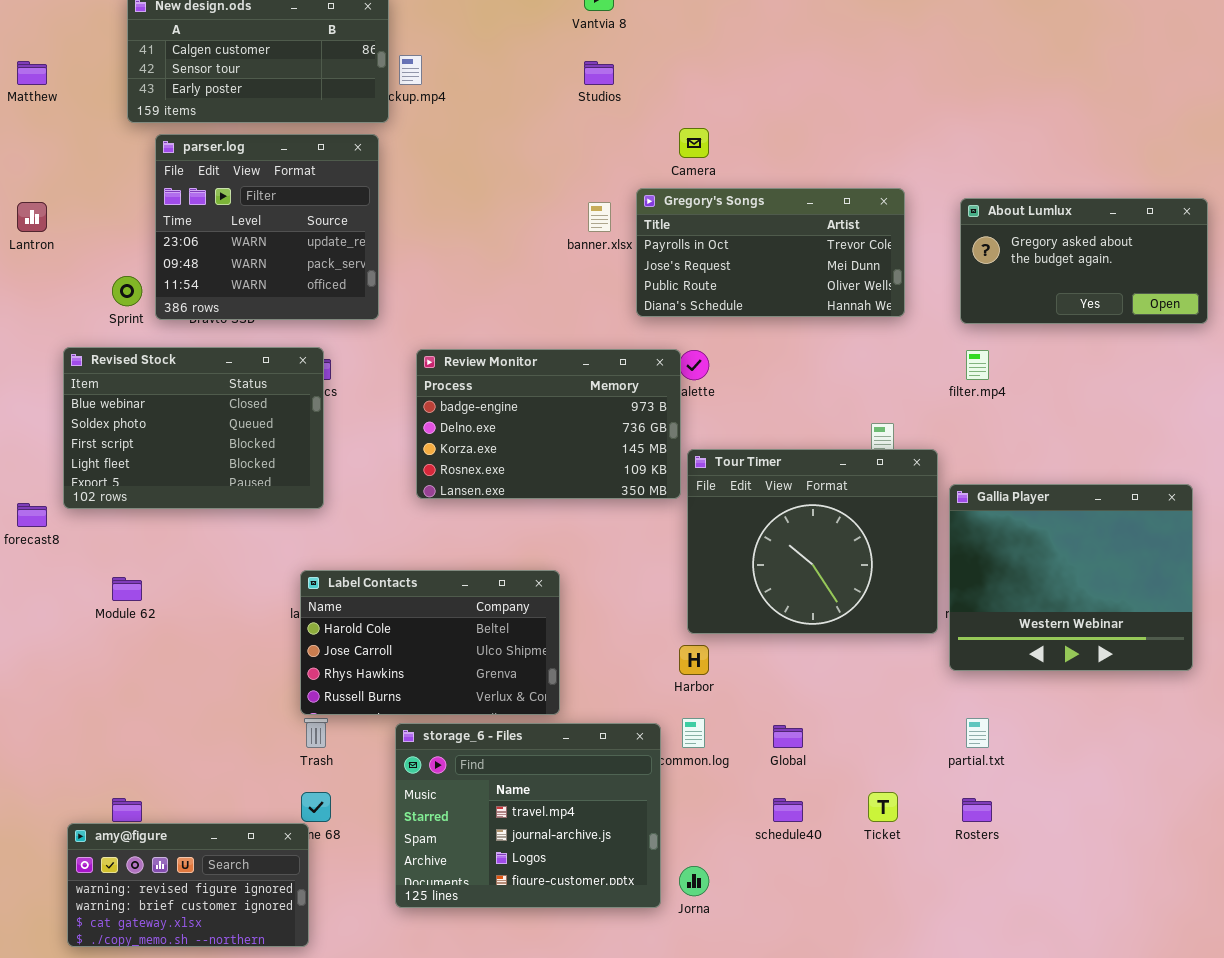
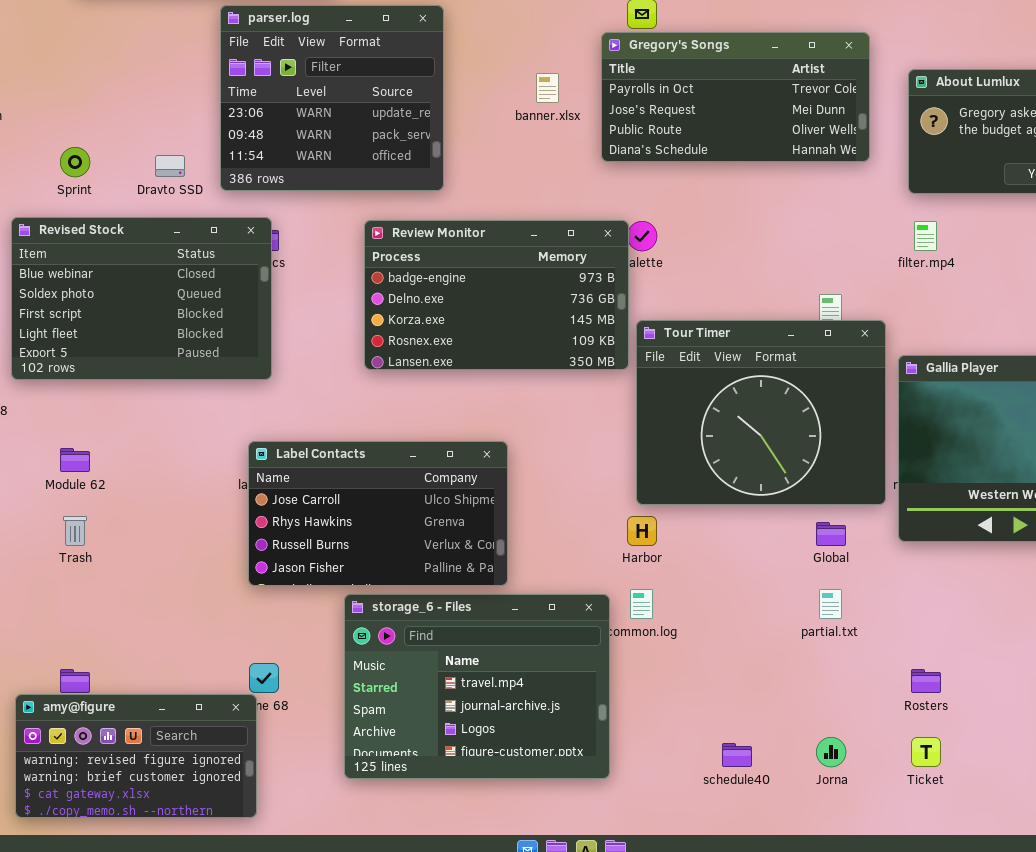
parser.log: [155,134,379,320] -> [220,5,444,191], moved
Gregory's Songs: [636,188,905,317] -> [601,32,870,162], moved
Label Contacts: [300,570,560,715] -> [248,441,508,586], scrolled down 1 row
Trash: [304,718,328,748] -> [63,516,87,546], moved
partial.txt: [966,718,989,748] -> [819,589,842,619], moved
Global: [773,725,803,748] -> [816,522,846,546], moved
Ticket: [868,792,898,822] -> [911,737,941,767], moved
schedule40: [773,798,803,822] -> [722,743,752,767], moved
Jorna: [679,866,709,896] -> [816,737,846,767], moved

